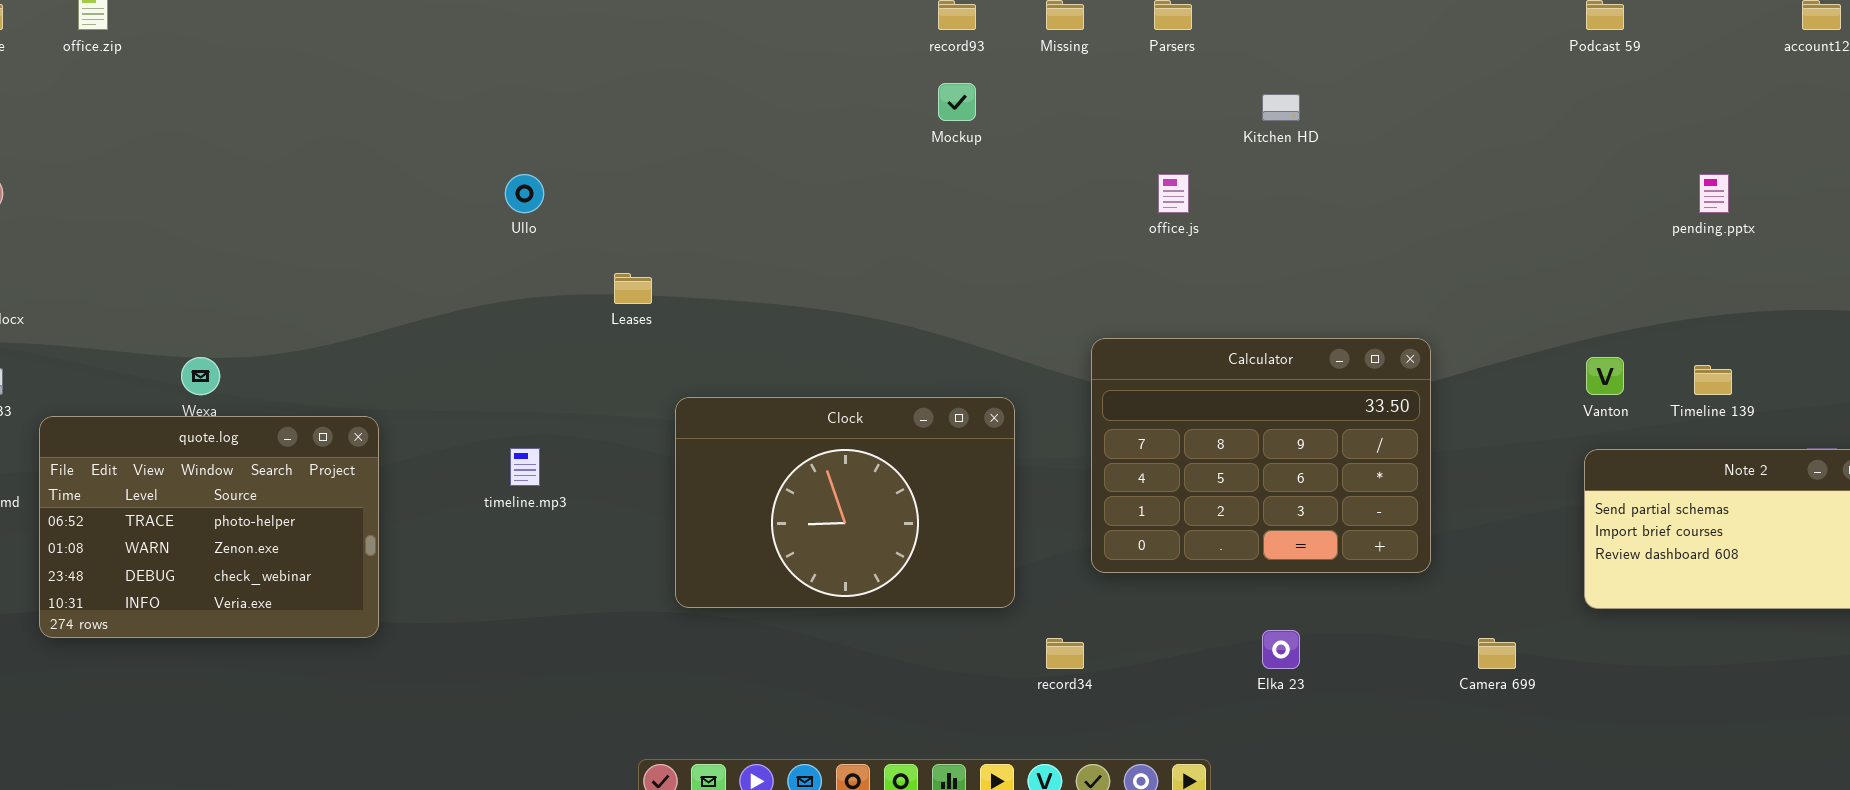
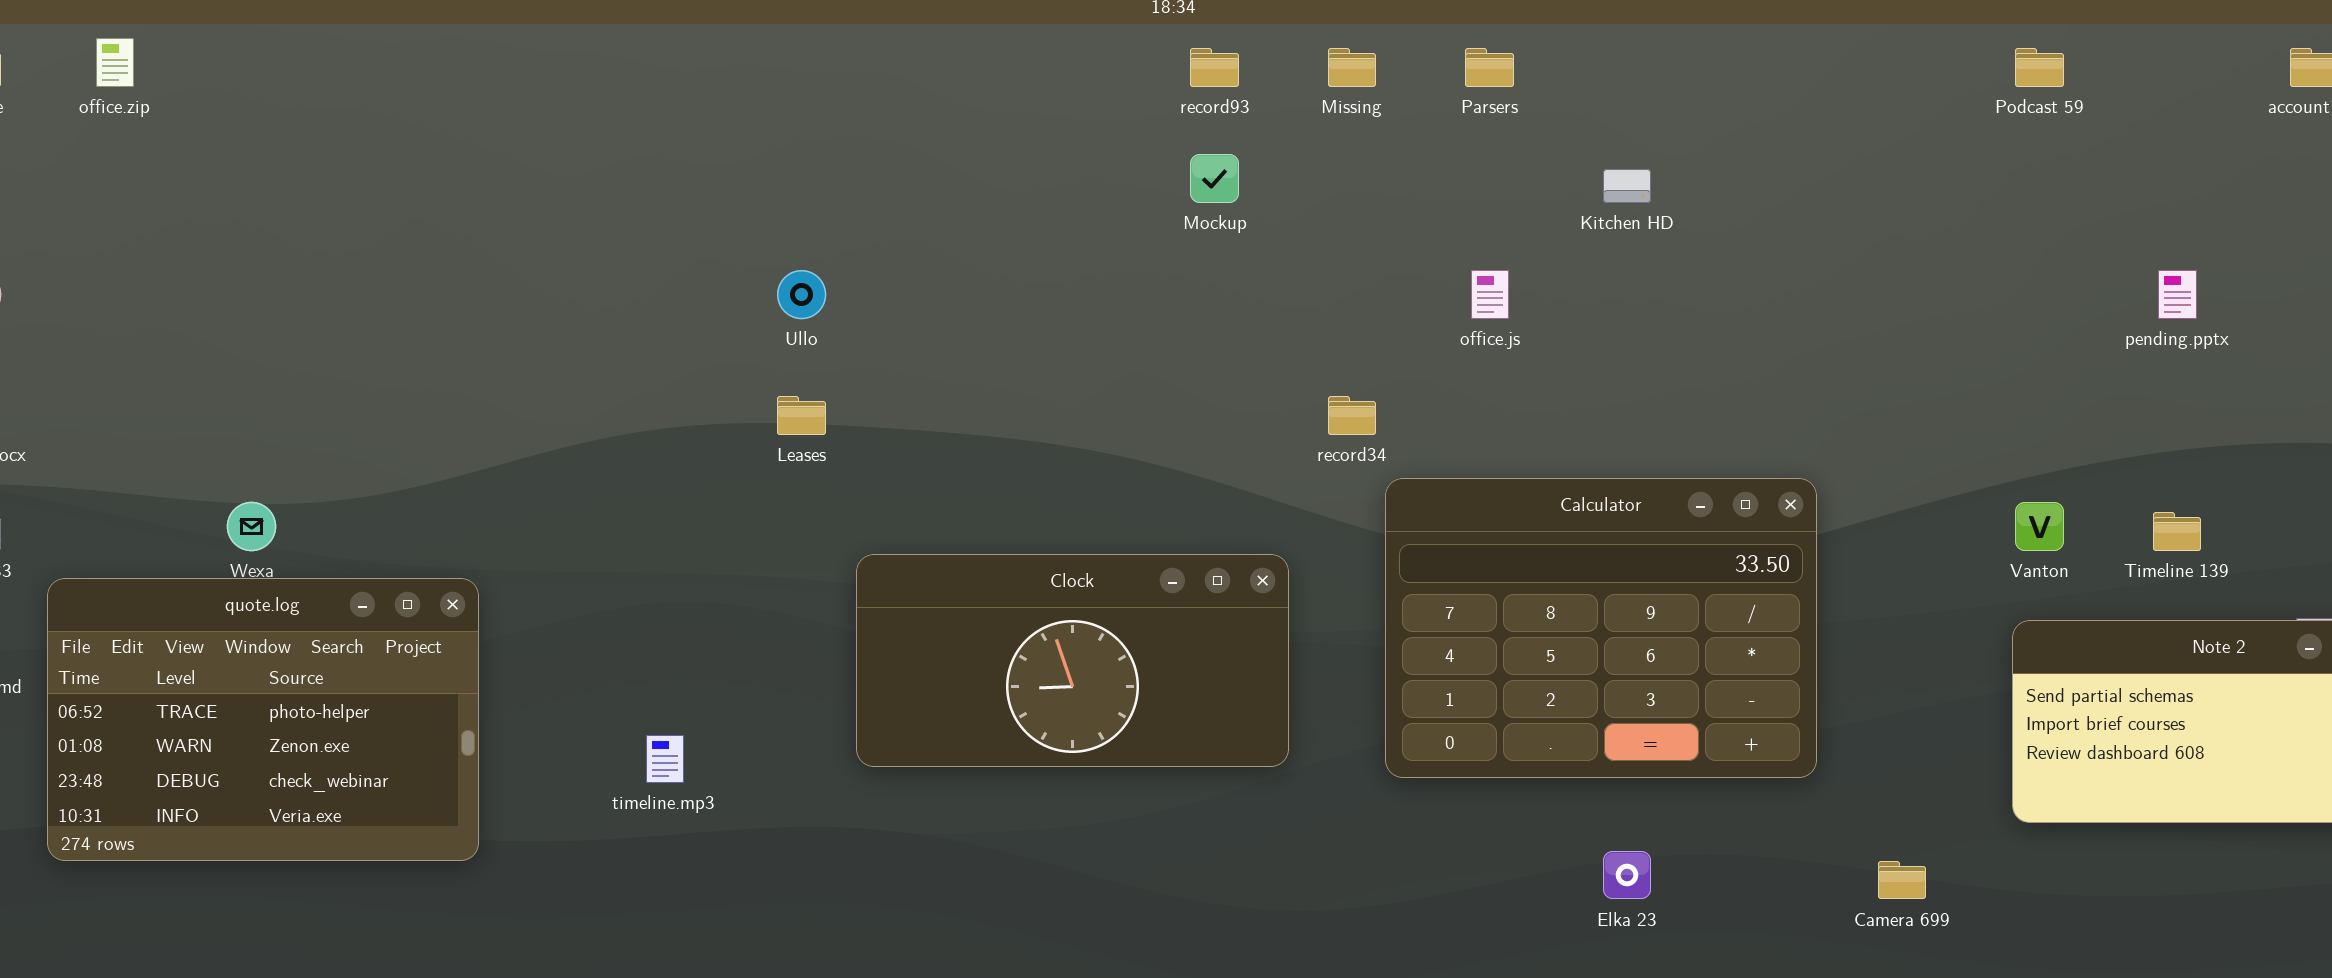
Ullo: [505,174,544,213] -> [777,270,826,319], moved
Clock: [675,397,1015,608] -> [856,554,1289,767], resized
timeline.mp3: [510,448,540,486] -> [646,735,684,783], moved
record34: [1046,638,1084,669] -> [1328,396,1376,435], moved

